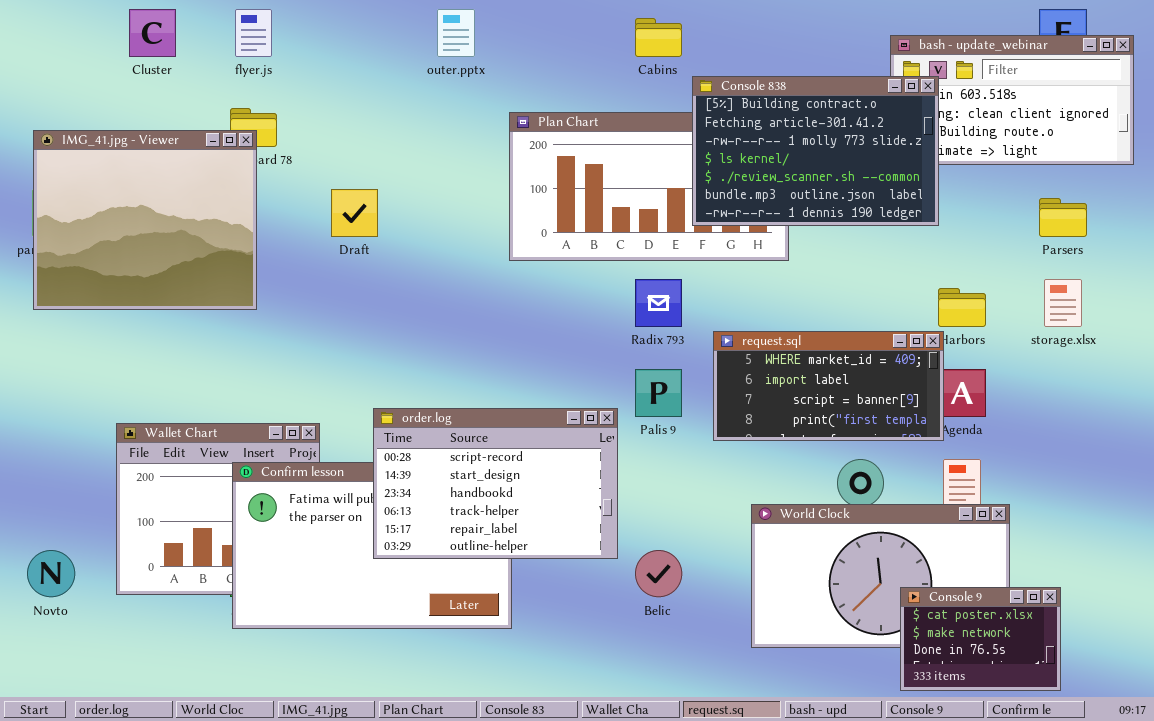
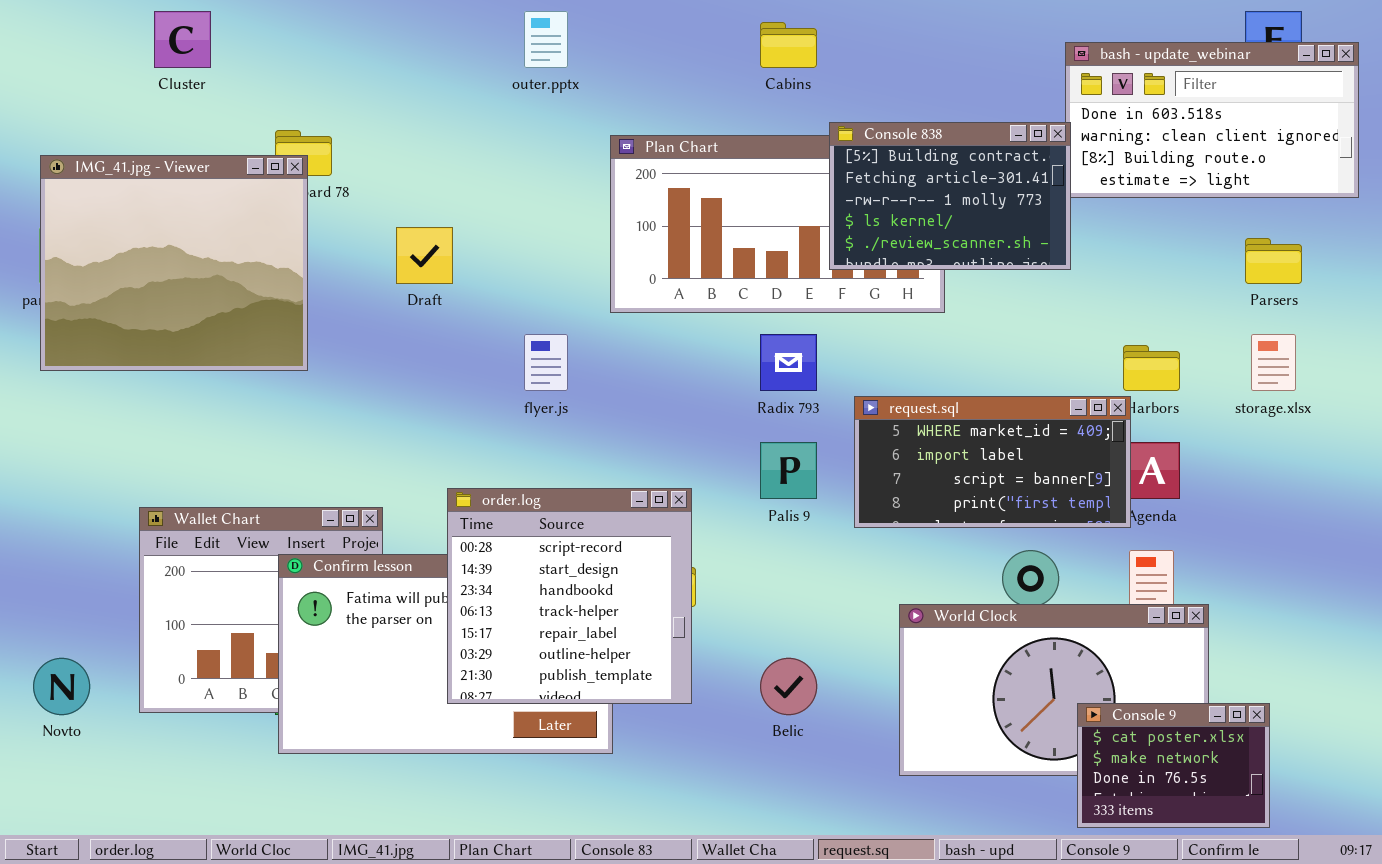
flyer.js: [235,9,272,57] -> [524,334,568,391], moved
Console 838: [692,76,939,226] -> [829,122,1071,270], resized
order.log: [373,408,618,559] -> [447,488,692,704], resized

